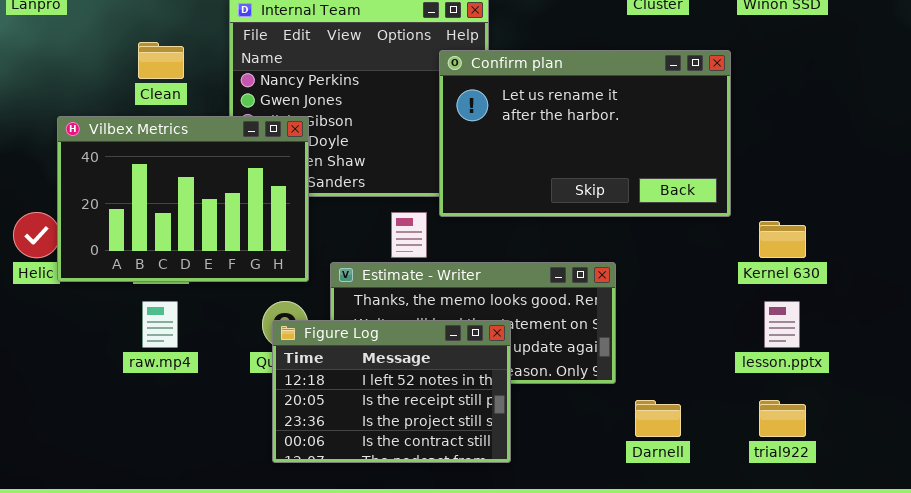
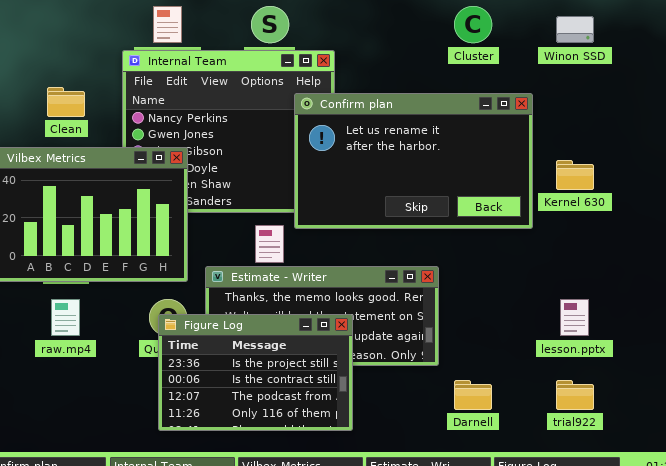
Kernel 630: [759,221,806,258] -> [556,160,594,190], moved
Figure Log: [272,320,511,463] -> [158,314,353,431], scrolled down 2 rows

